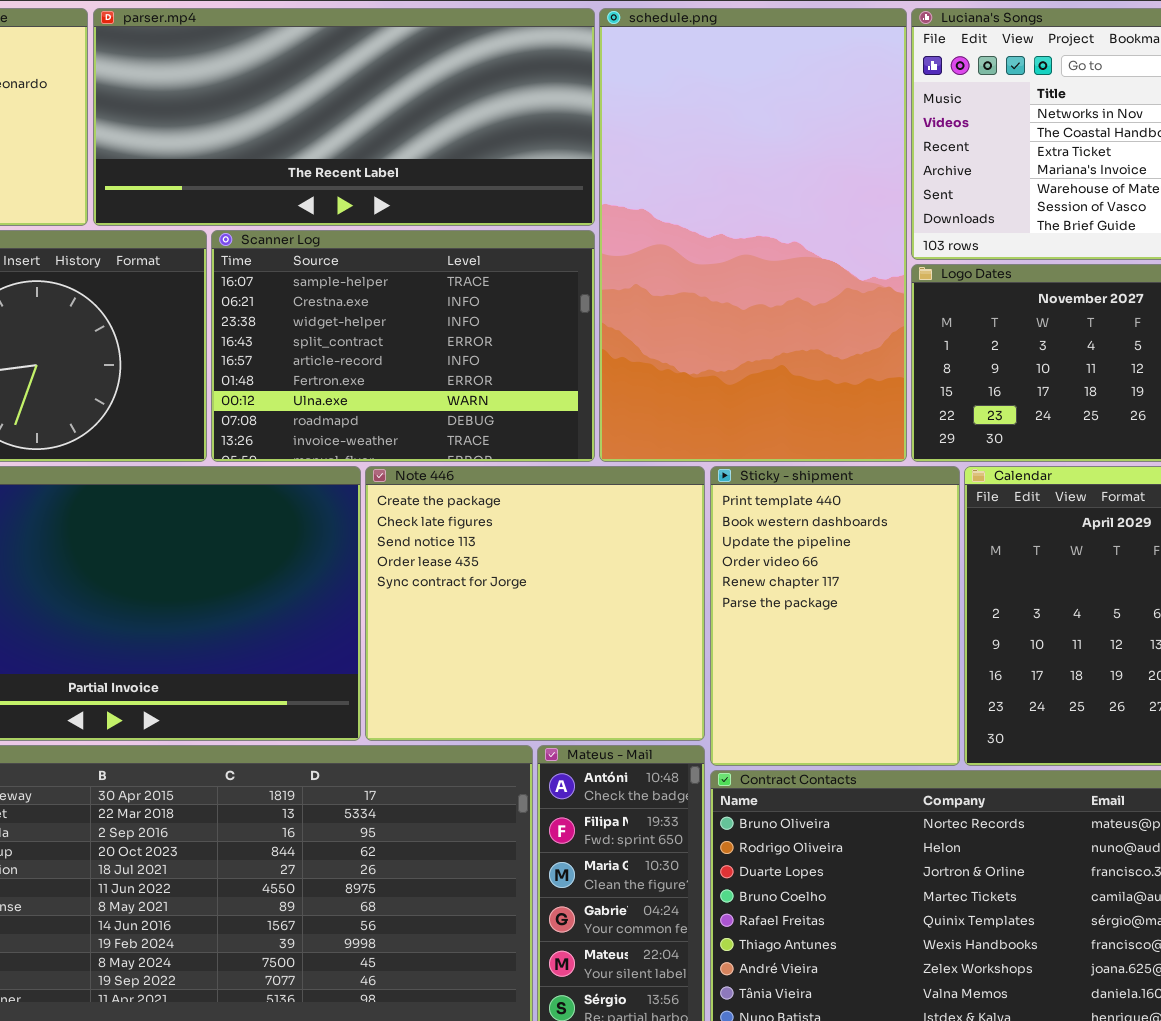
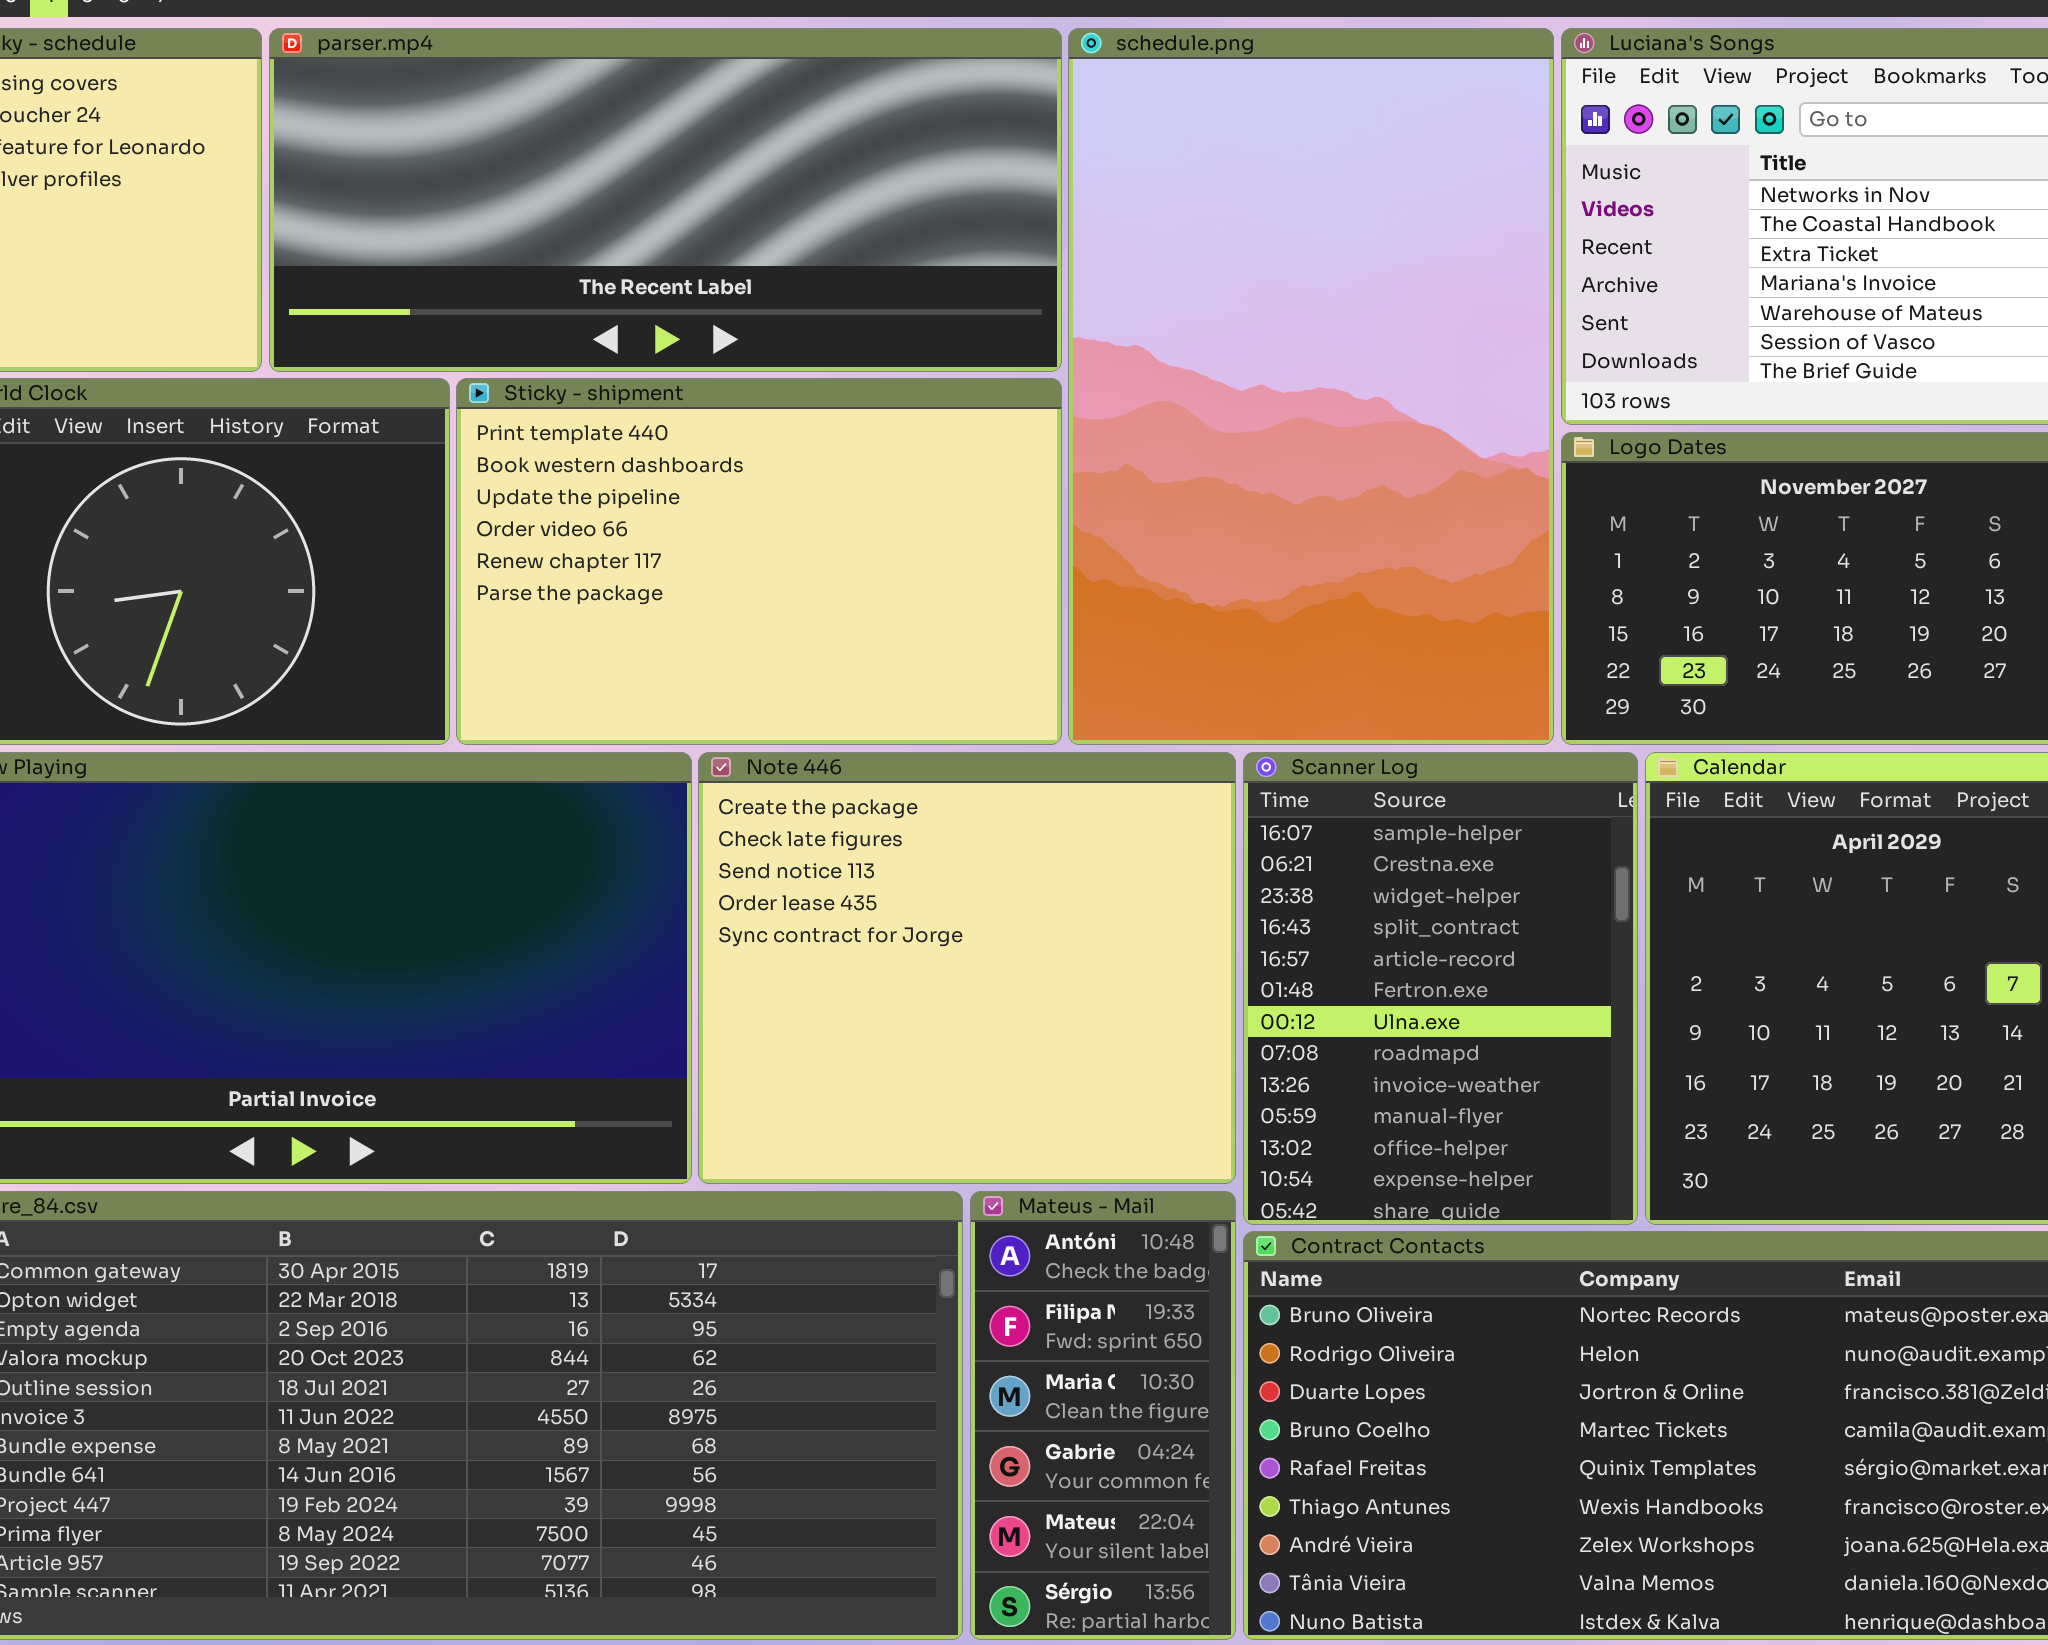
Scanner Log: [211,230,595,462] -> [1243,752,1638,1225], moved, resized
Sticky - shipment: [710,466,960,766] -> [456,378,1062,745], moved, resized

